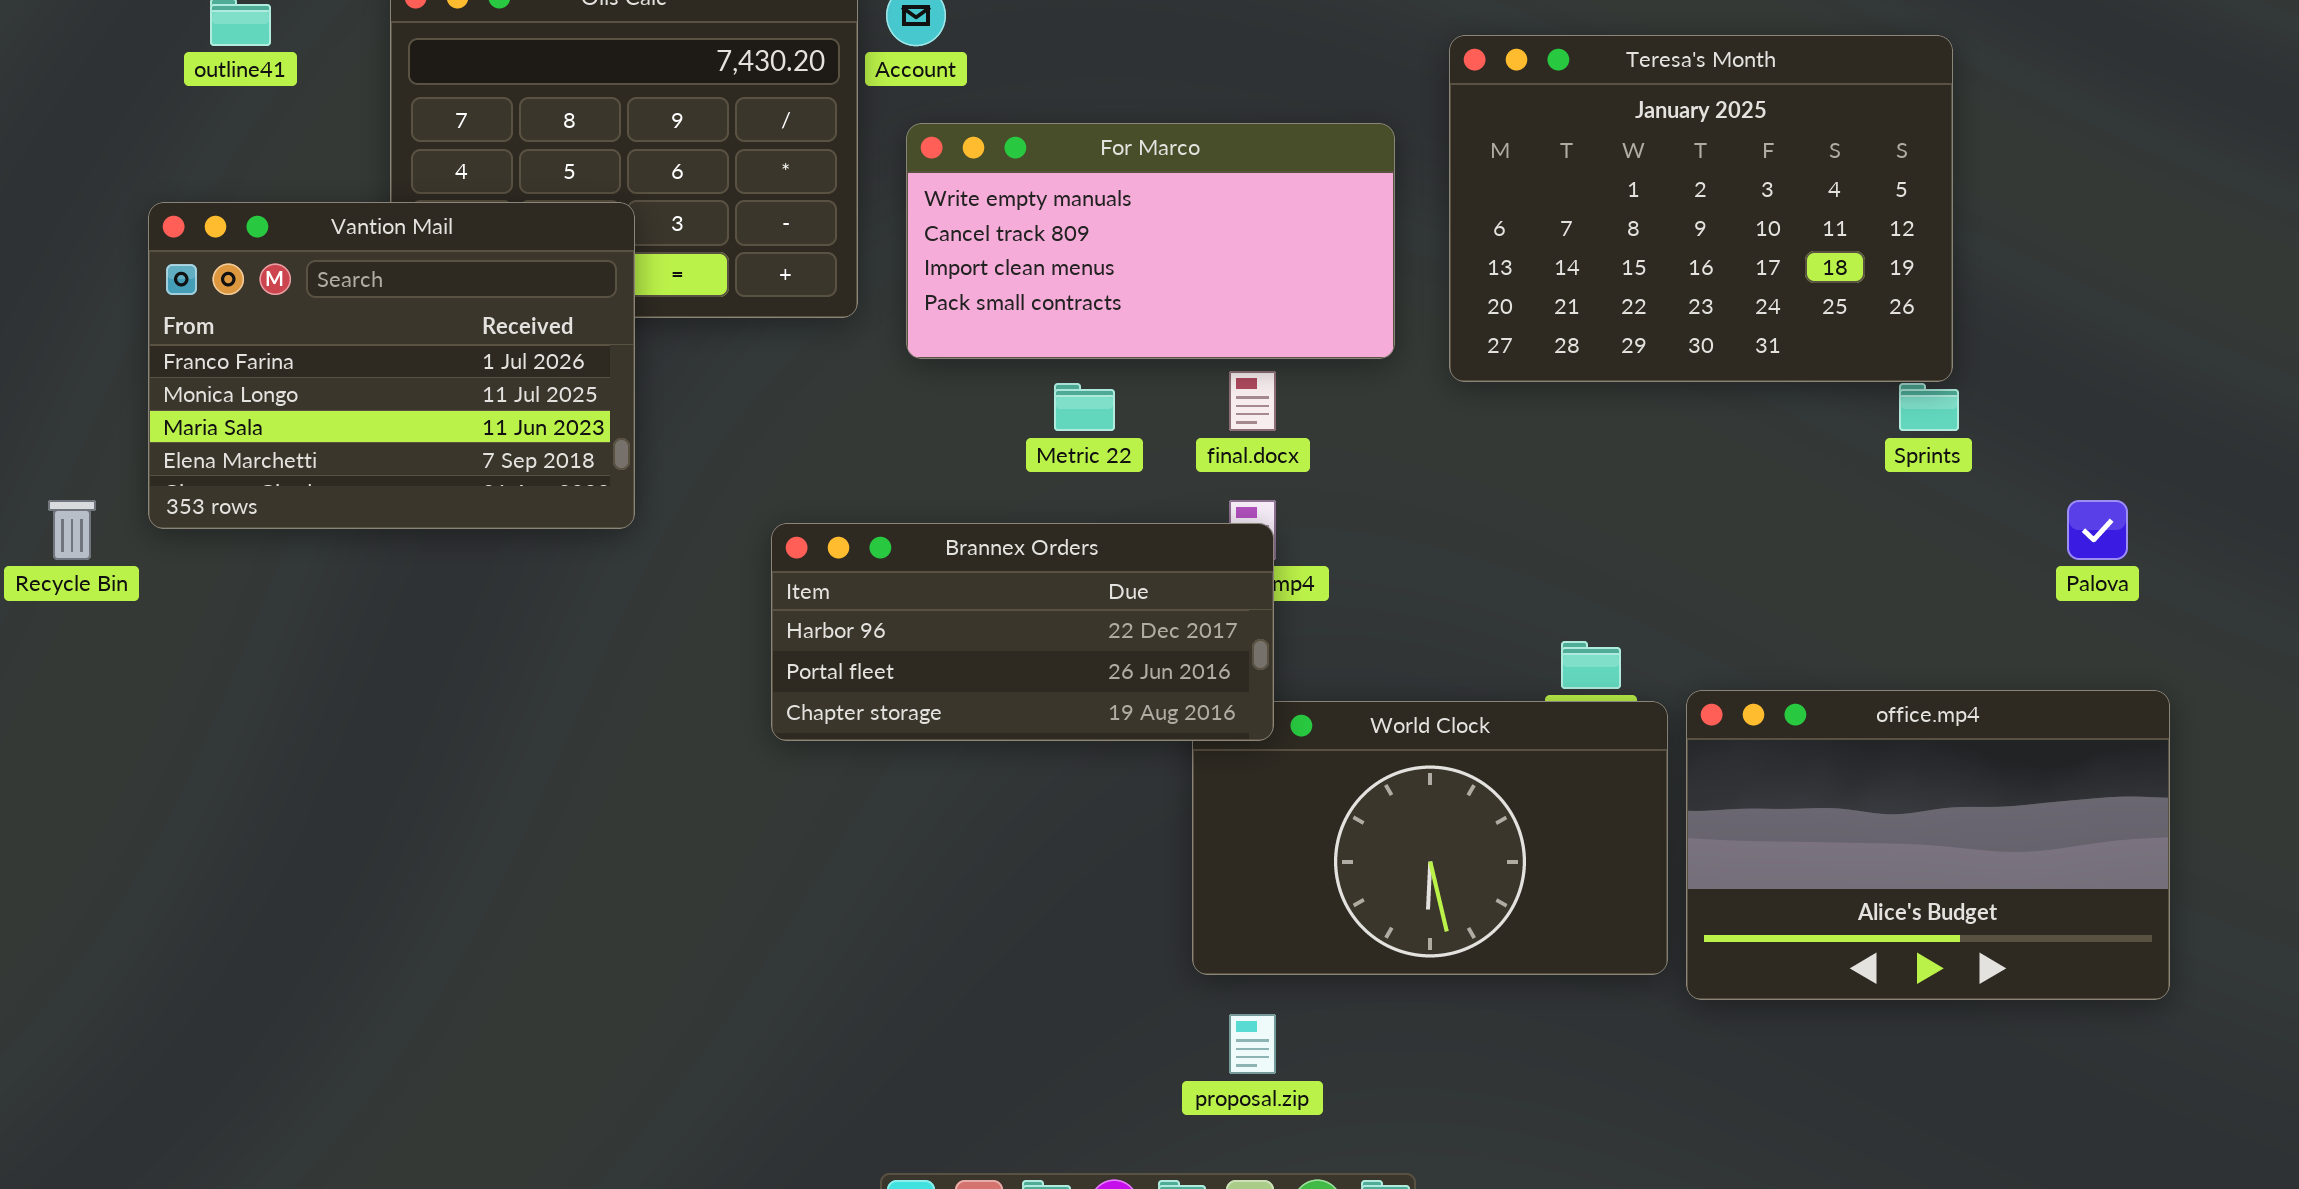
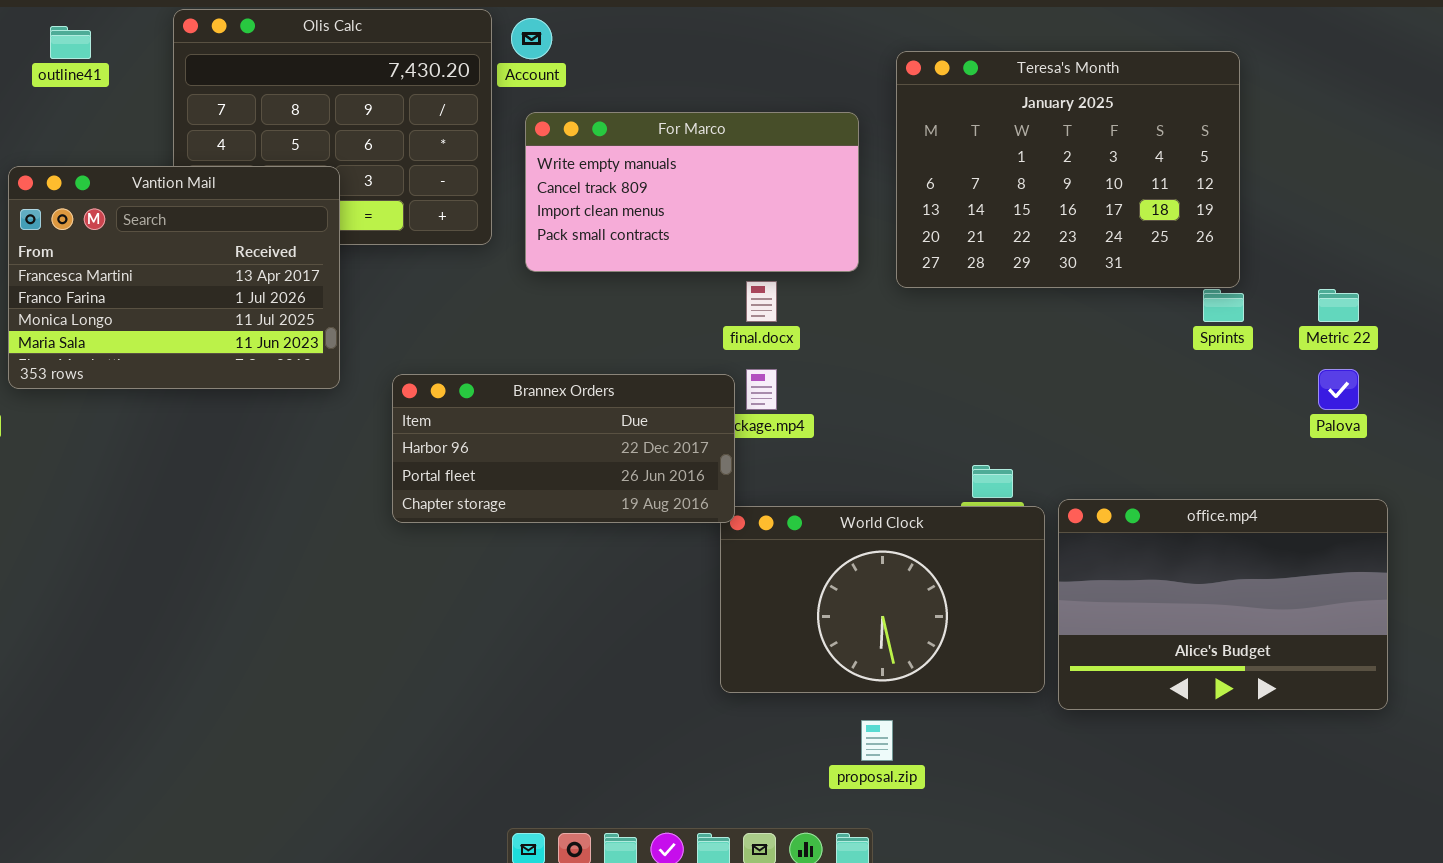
Vantion Mail: [148,202,635,529] -> [8,166,340,389], scrolled up 1 row
Metric 22: [1054,383,1115,431] -> [1318,289,1359,322], moved
Brannex Orders: [771,523,1274,741] -> [392,374,735,523], moved
proposal.zip: [1229,1014,1276,1074] -> [861,720,893,761], moved

